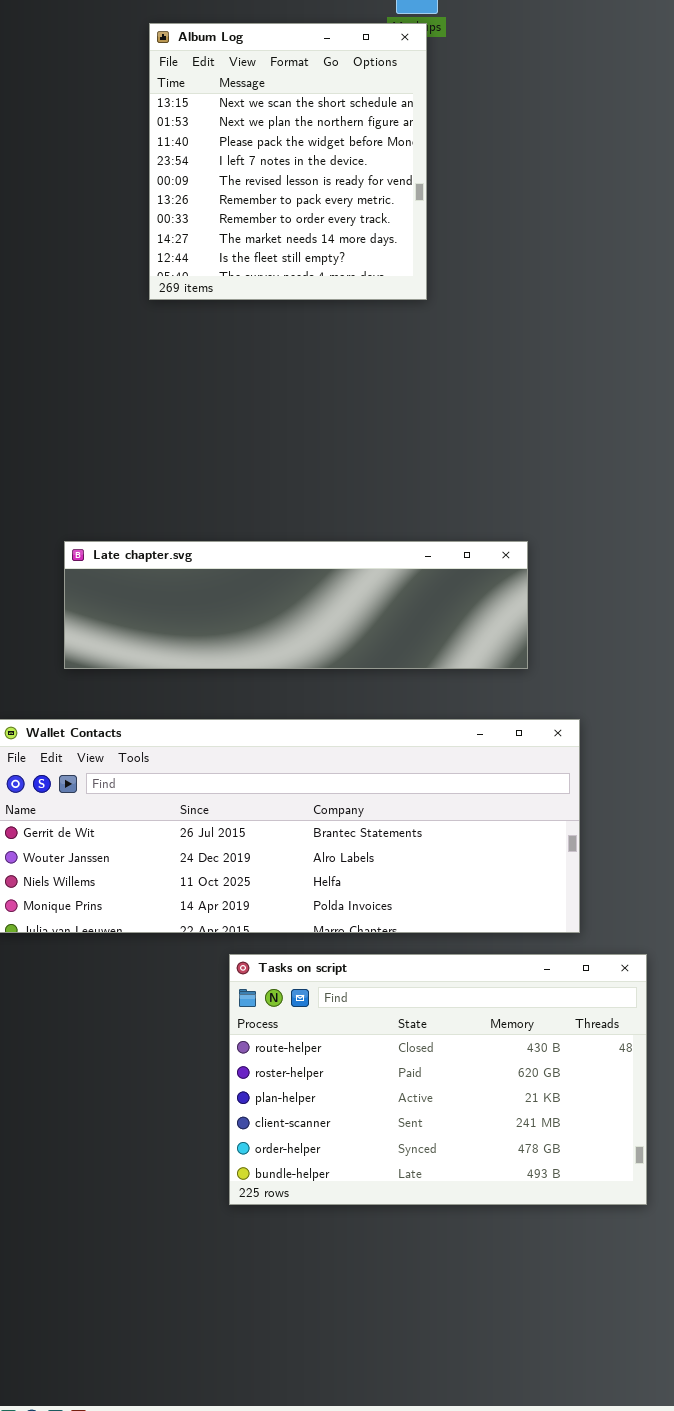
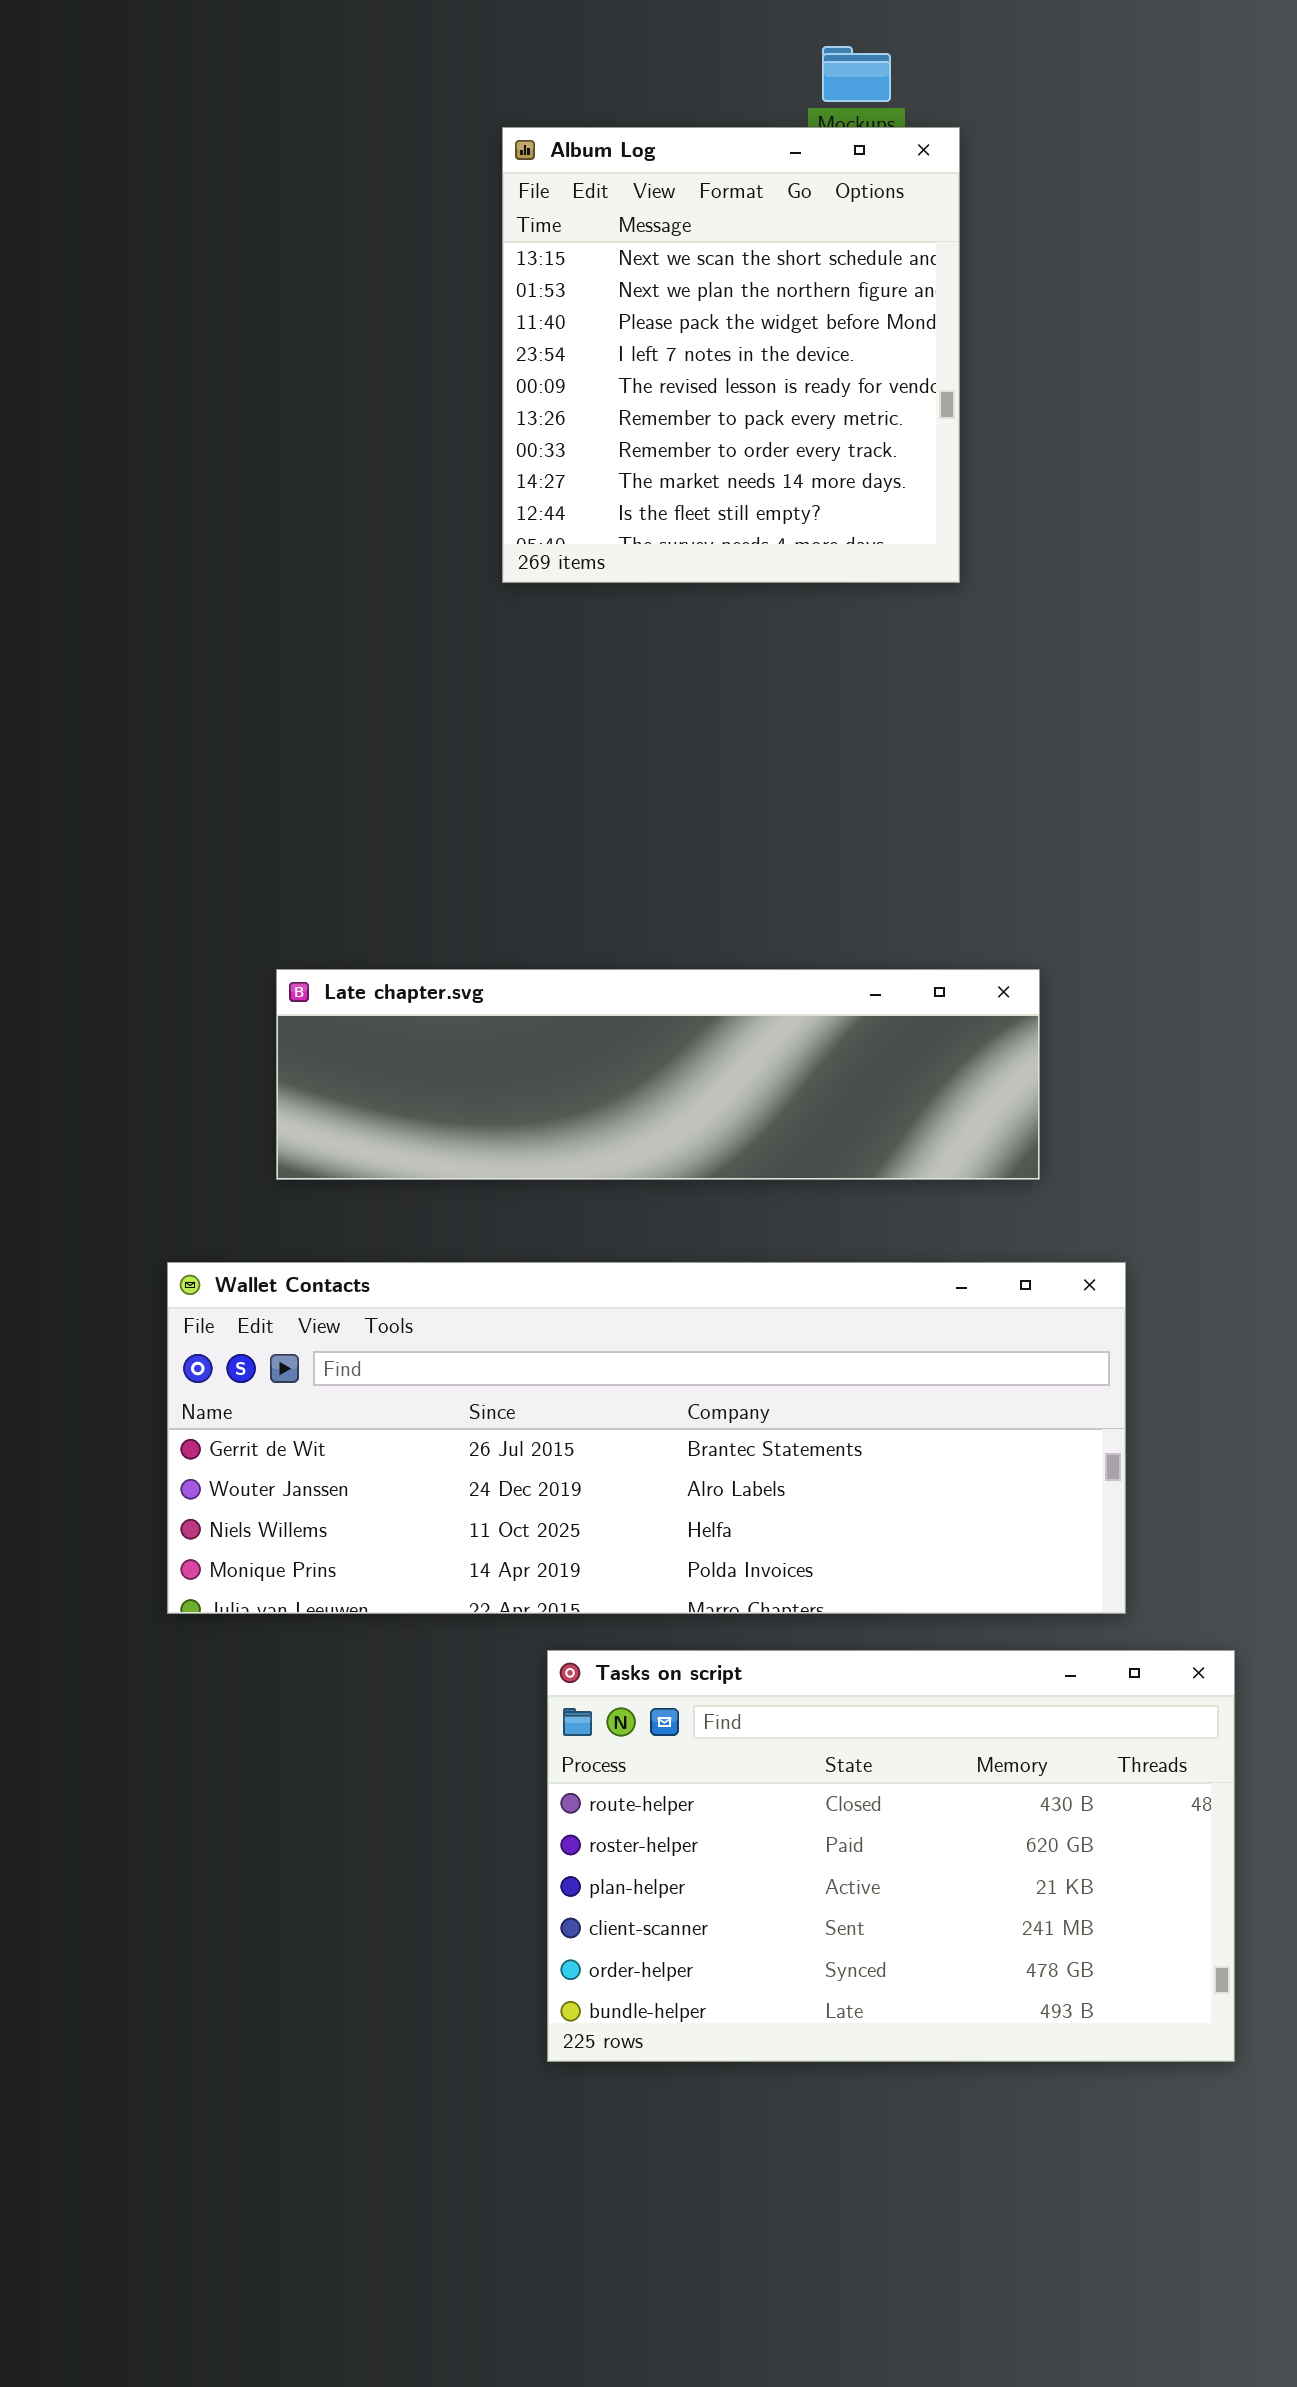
Album Log: [149,23,427,300] -> [502,127,960,583], moved

